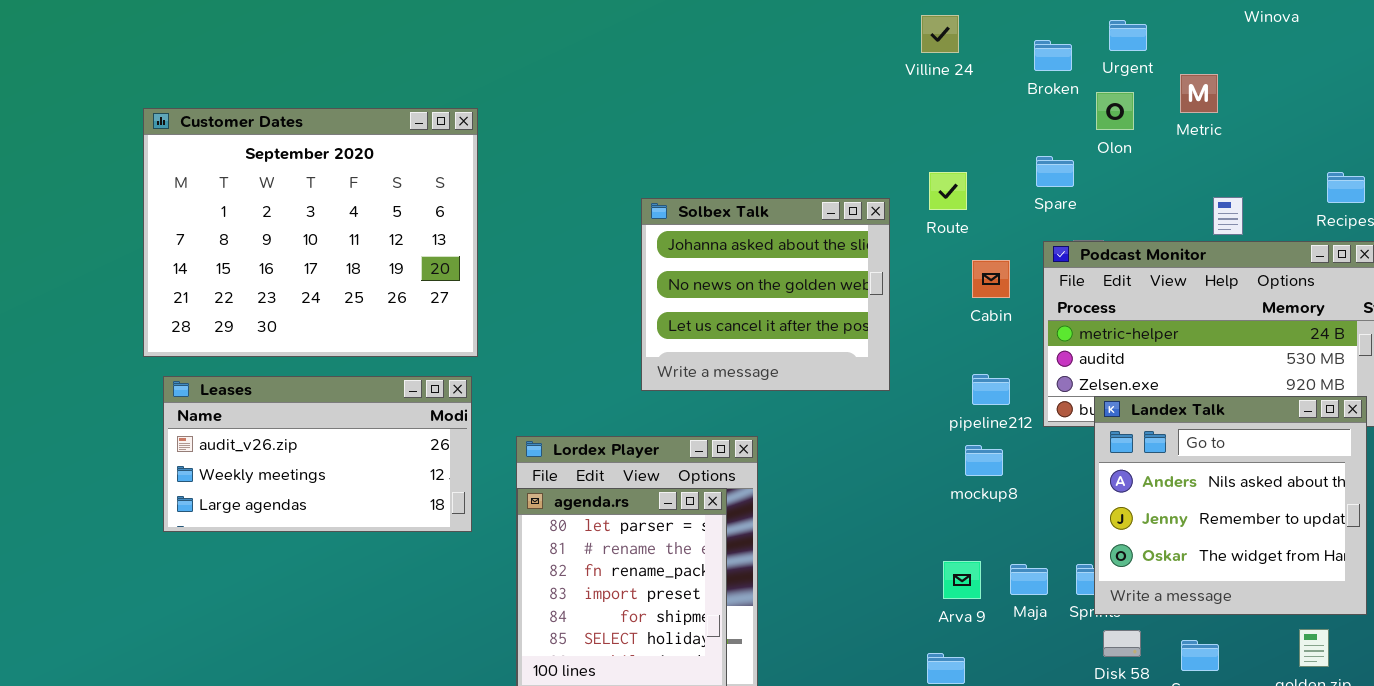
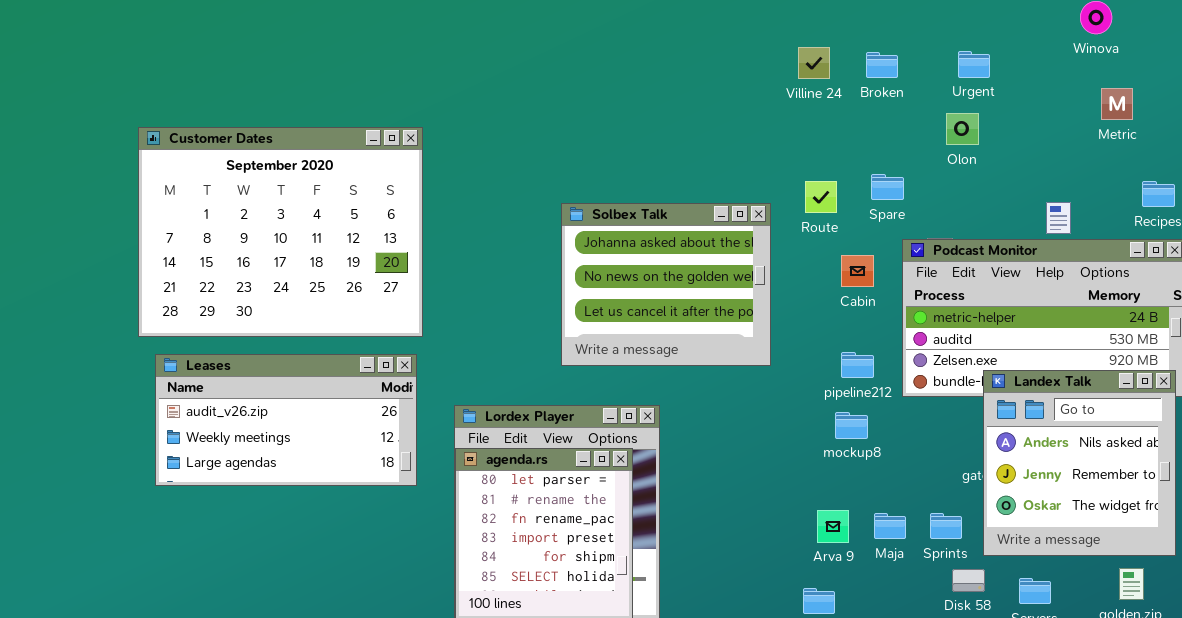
Broken: [1034,40,1072,71] -> [866,52,898,78], moved
Metric: [1180,74,1218,113] -> [1101,88,1133,120], moved
Spare: [1036,156,1074,187] -> [871,174,904,200], moved
Landex Talk: [1094,396,1367,615] -> [983,370,1176,556], resized

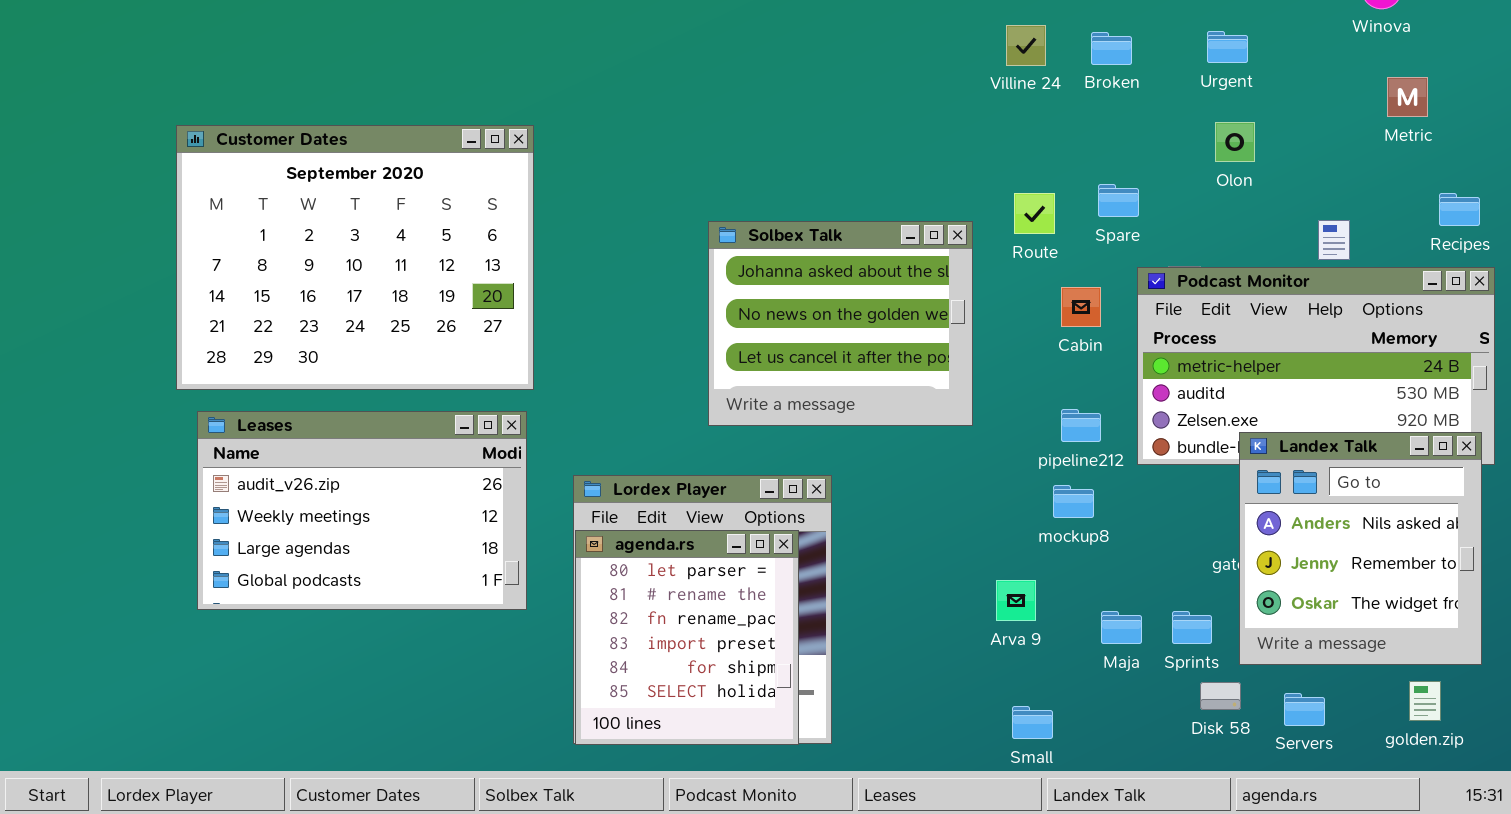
Olon: [946,113,979,145] -> [1215,122,1255,162], moved
Leases: [155,354,417,486] -> [197,411,527,610], resized
Arva 9: [817,510,849,543] -> [996,580,1036,621], moved

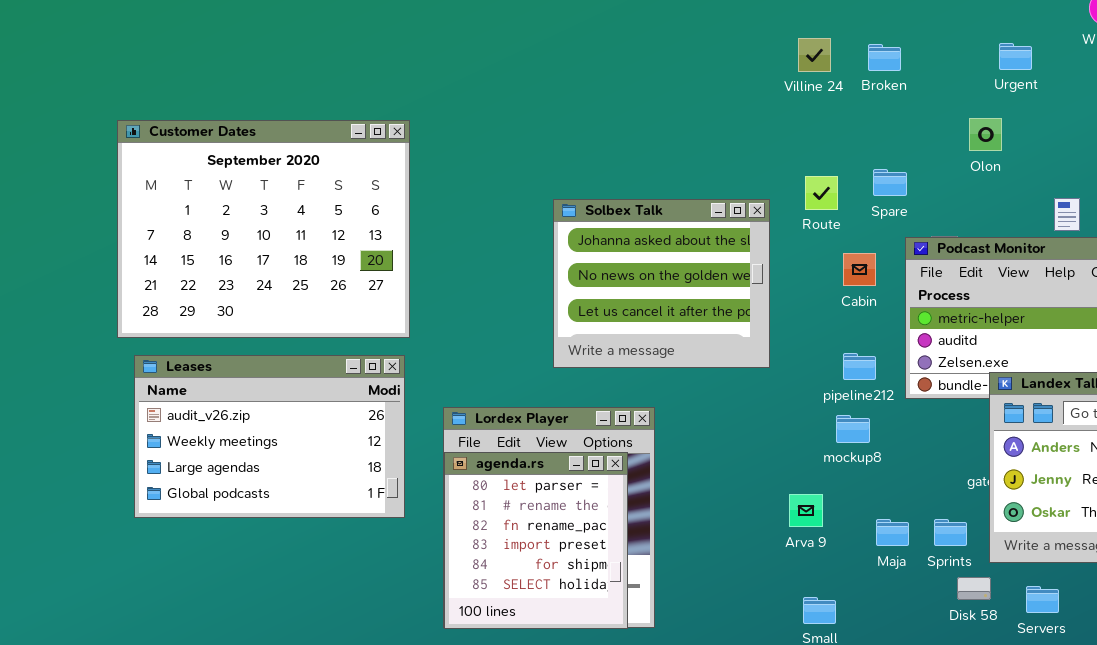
Urgent: [1207,31,1248,63] -> [999,43,1032,70], moved

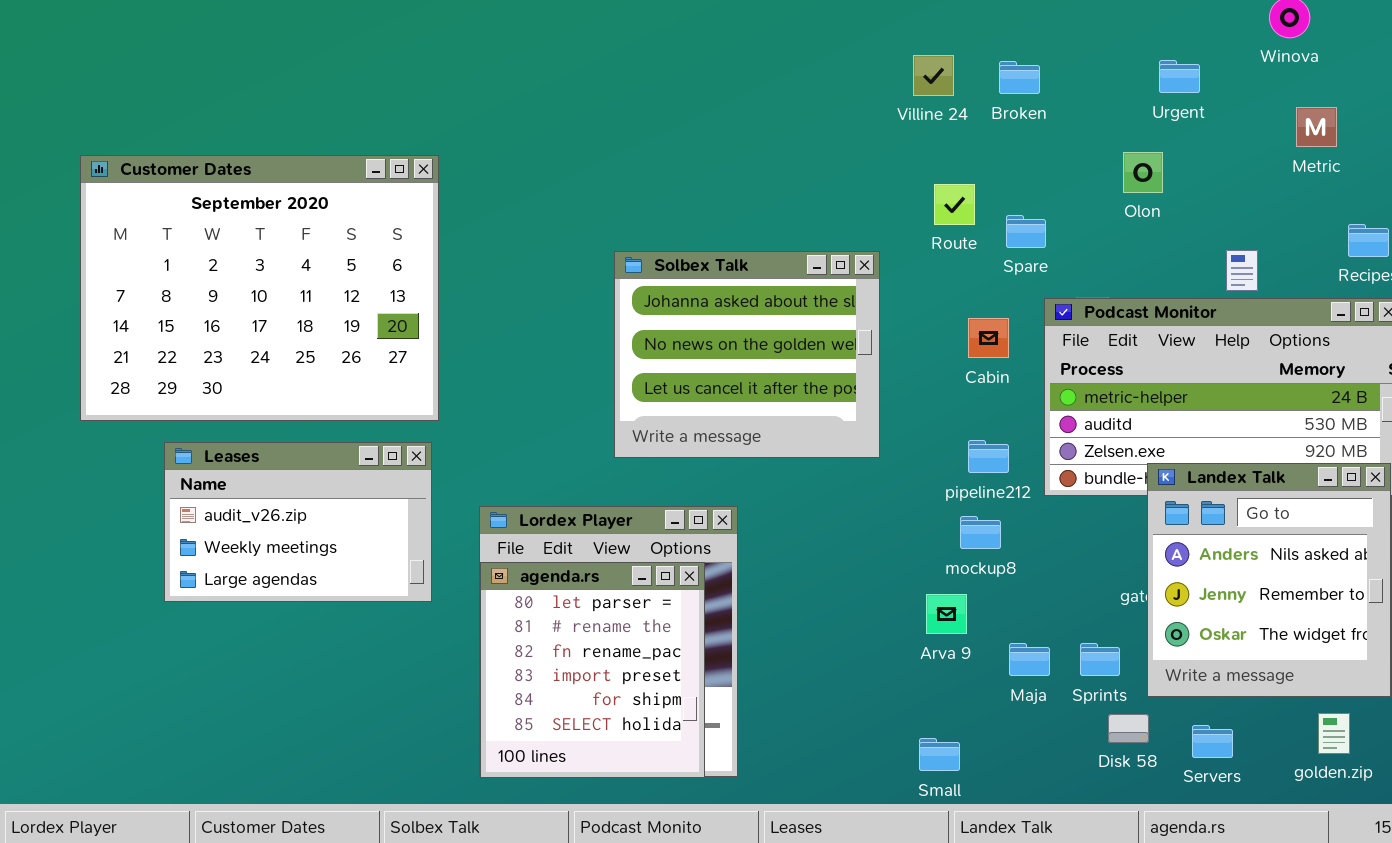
Route: [805,176,838,210] -> [934,184,975,225], moved
Leases: [134,355,405,518] -> [164,442,432,602], resized
Arva 9: [789,494,823,527] -> [926,594,967,634], moved

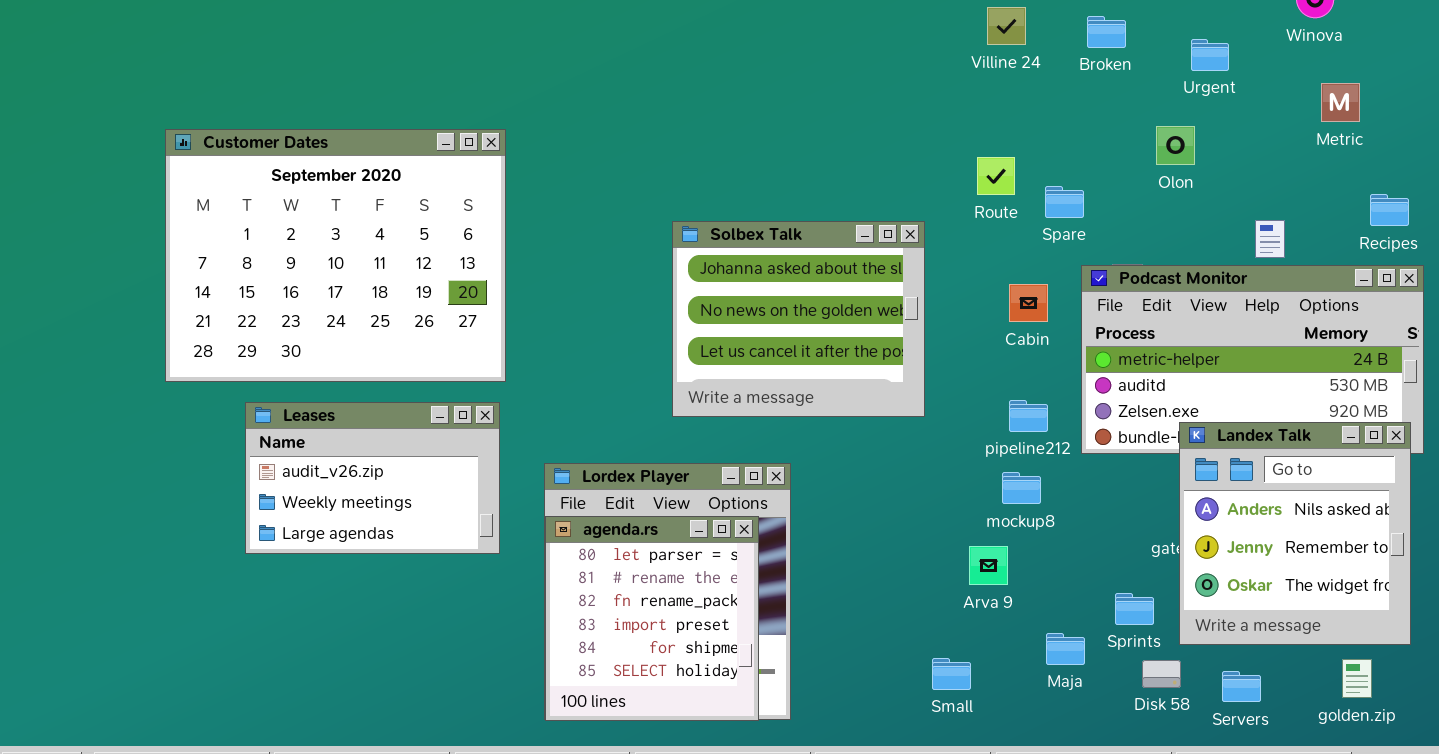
Villine 24: [913,55,954,96] -> [987,7,1026,45], moved
Broken: [999,61,1040,94] -> [1087,16,1126,48], moved
Maja: [1009,643,1050,676] -> [1046,633,1085,665], moved
Small: [919,738,960,771] -> [932,658,971,690], moved

